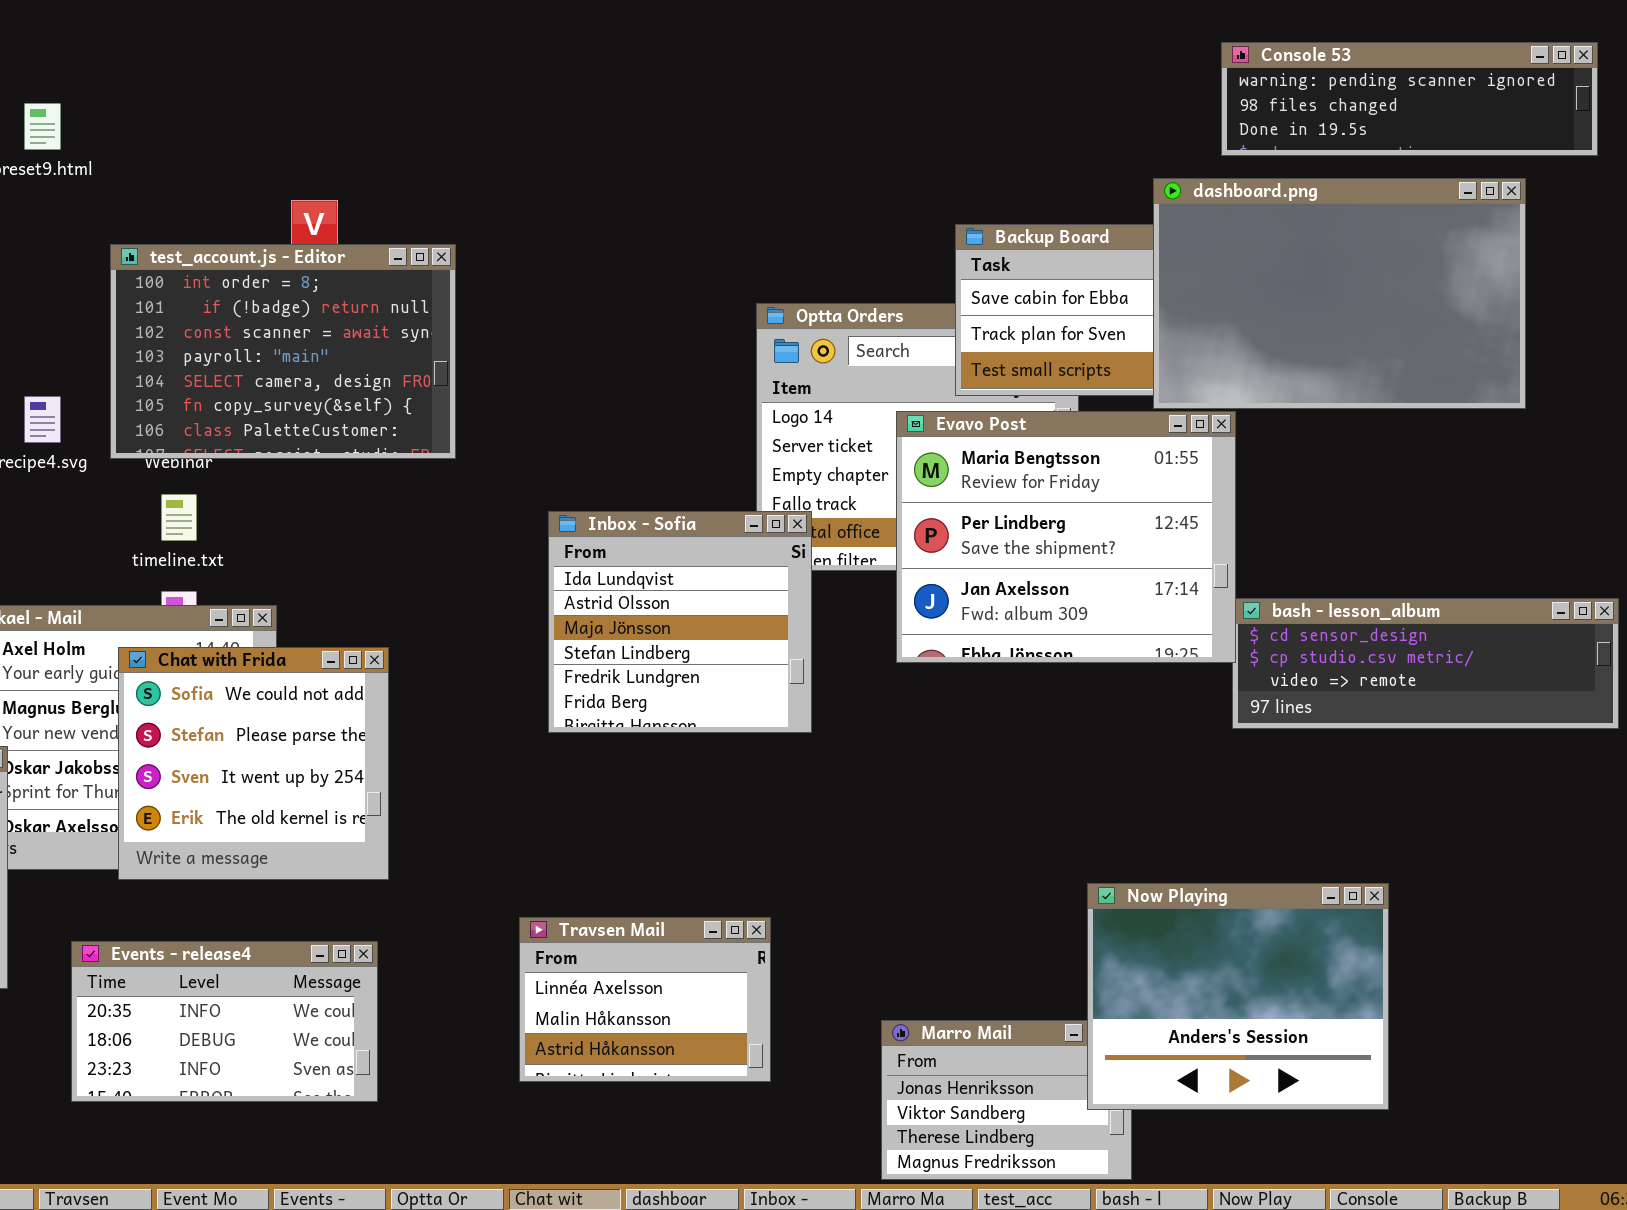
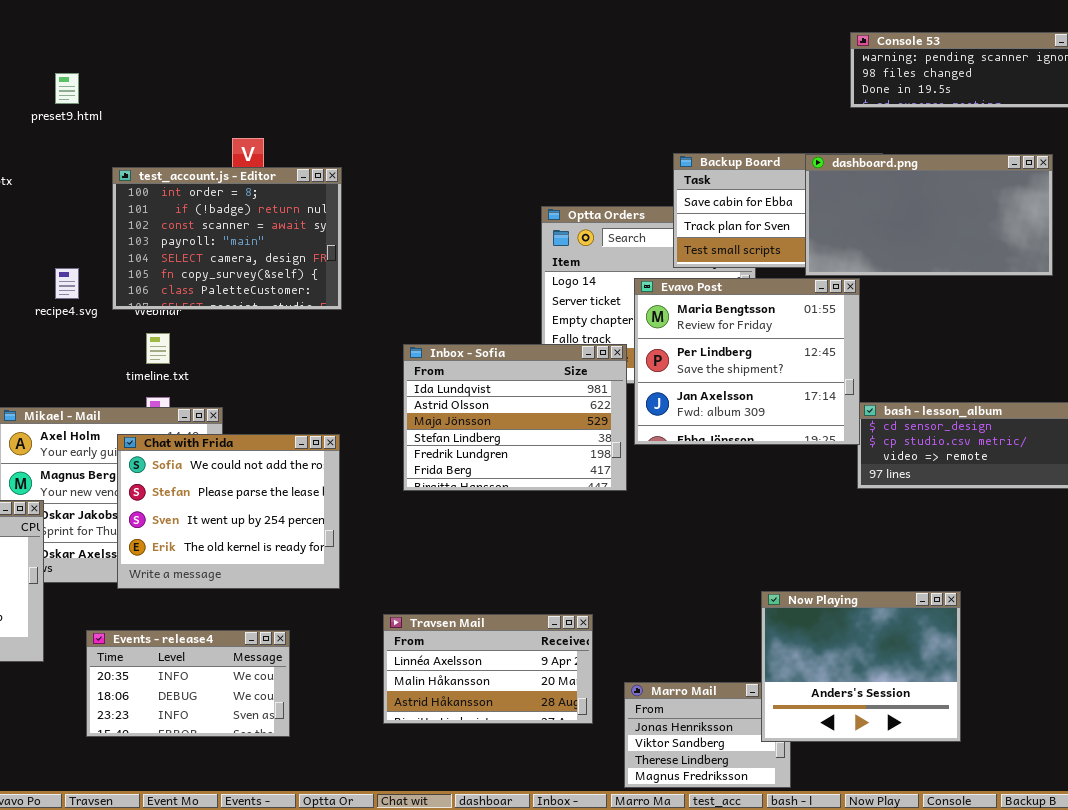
dashboard.png: [1153,178,1526,409] -> [805,154,1053,276], resized
Inbox - Sofia: [548,511,812,733] -> [403,344,627,491], resized
Chat with Frida: [118,647,389,880] -> [117,434,340,589], resized
Travsen Mail: [519,917,771,1082] -> [383,614,593,724], resized

